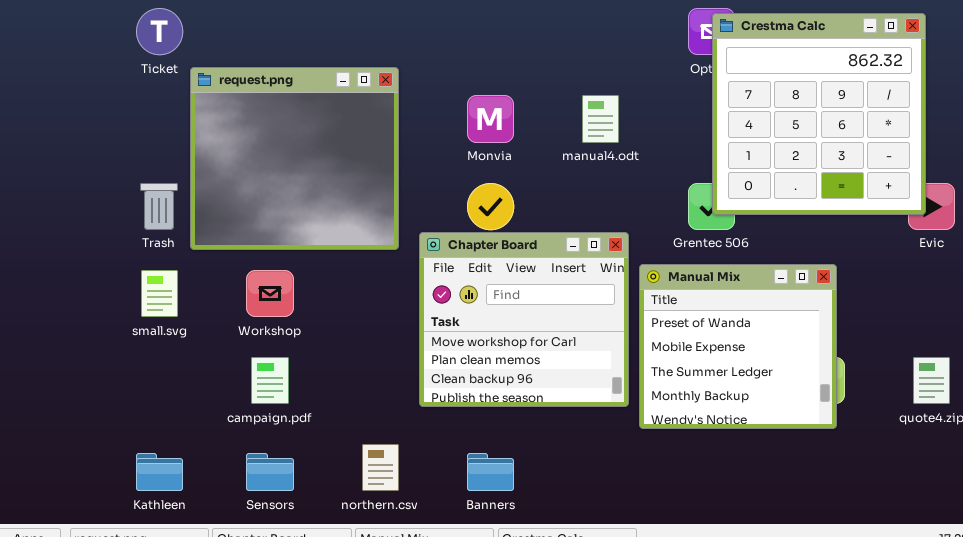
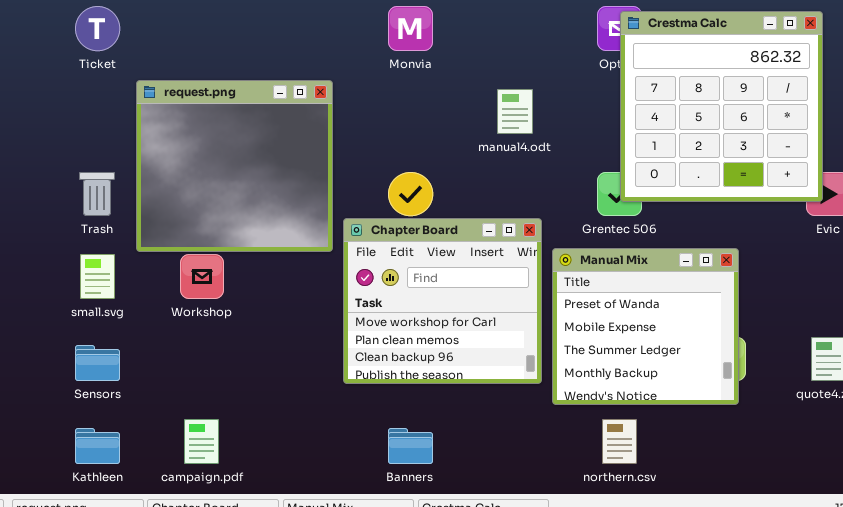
request.png: [190,67,399,250] -> [136,80,333,252], moved
Monvia: [467,95,514,143] -> [388,6,433,51], moved
campaign.pdf: [251,357,289,404] -> [184,419,219,464], moved
northern.csv: [362,444,399,491] -> [602,419,637,464], moved
Sensors: [246,453,294,491] -> [75,345,120,381], moved

